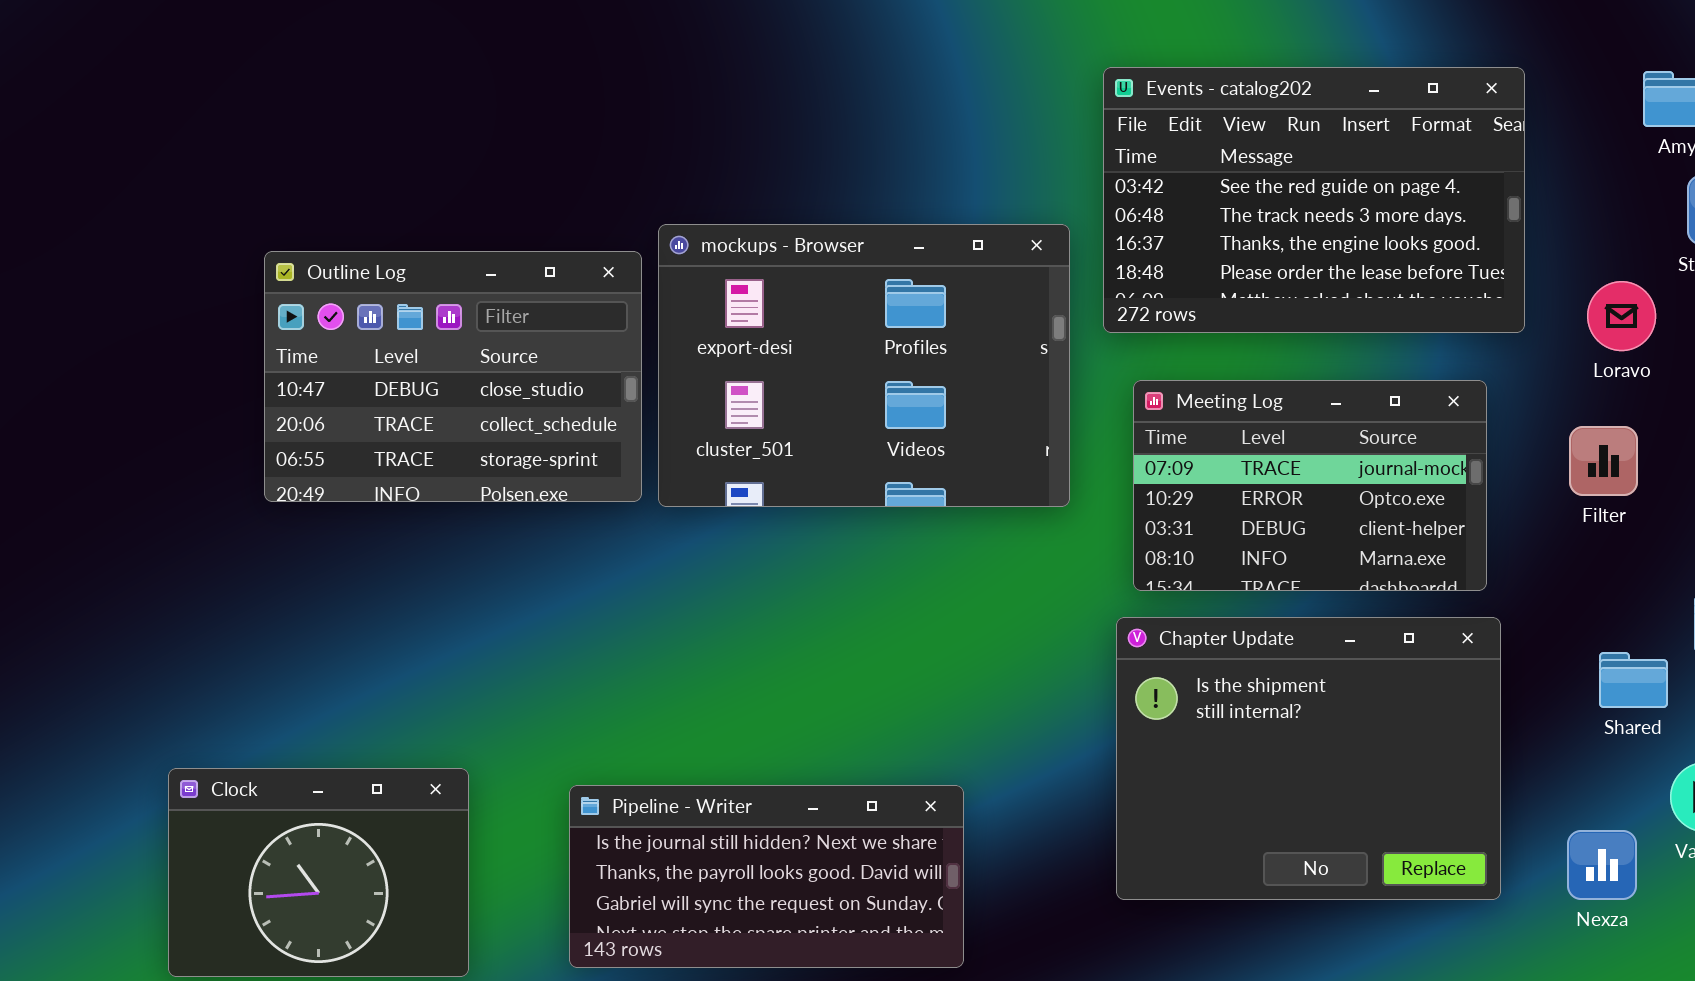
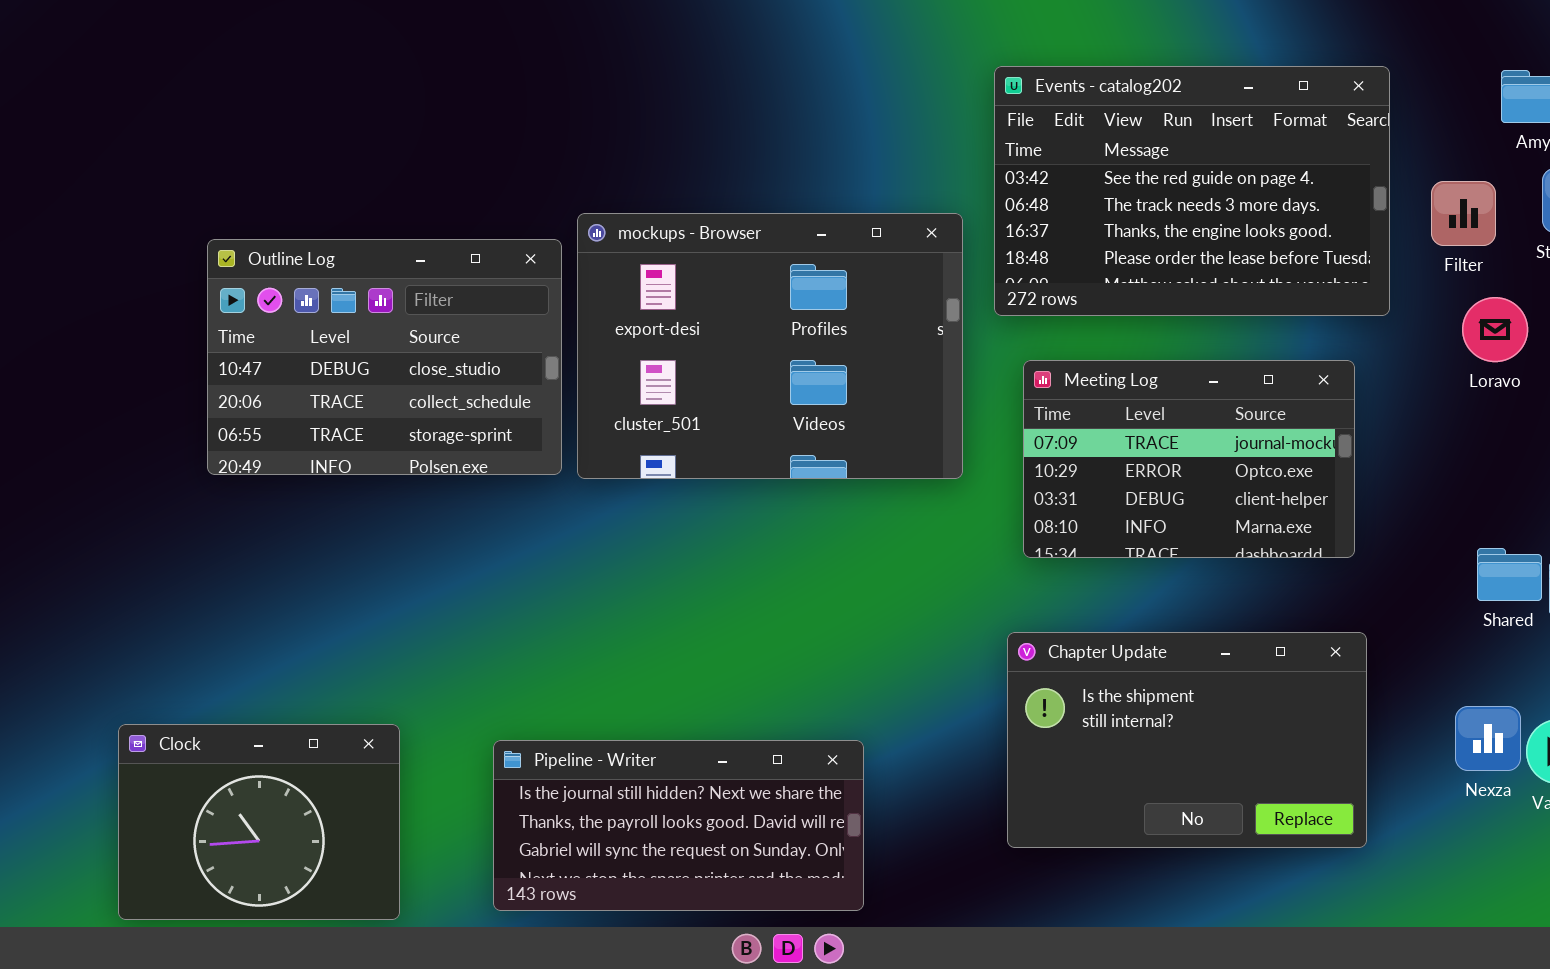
Loravo: [1587,281,1656,351] -> [1462,297,1528,362], moved
Filter: [1569,426,1638,496] -> [1431,181,1496,246], moved
Chapter Update: [1116,617,1501,900] -> [1007,632,1367,848], resized
Shared: [1599,652,1668,708] -> [1477,548,1542,601], moved
Nexza: [1567,830,1637,900] -> [1455,706,1521,771], moved

